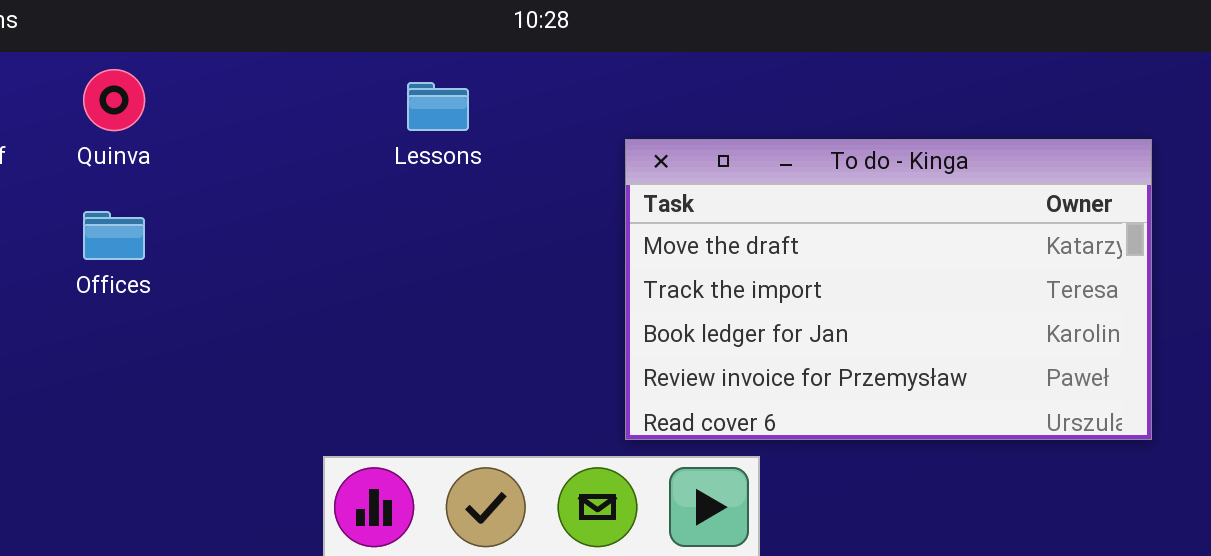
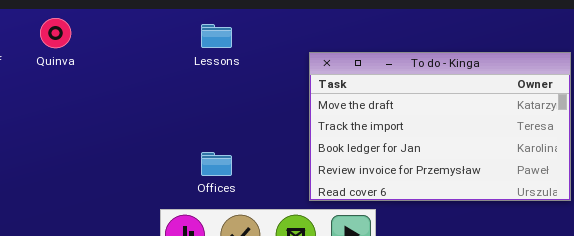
Offices: [83,211,145,260] -> [201,152,232,176], moved

